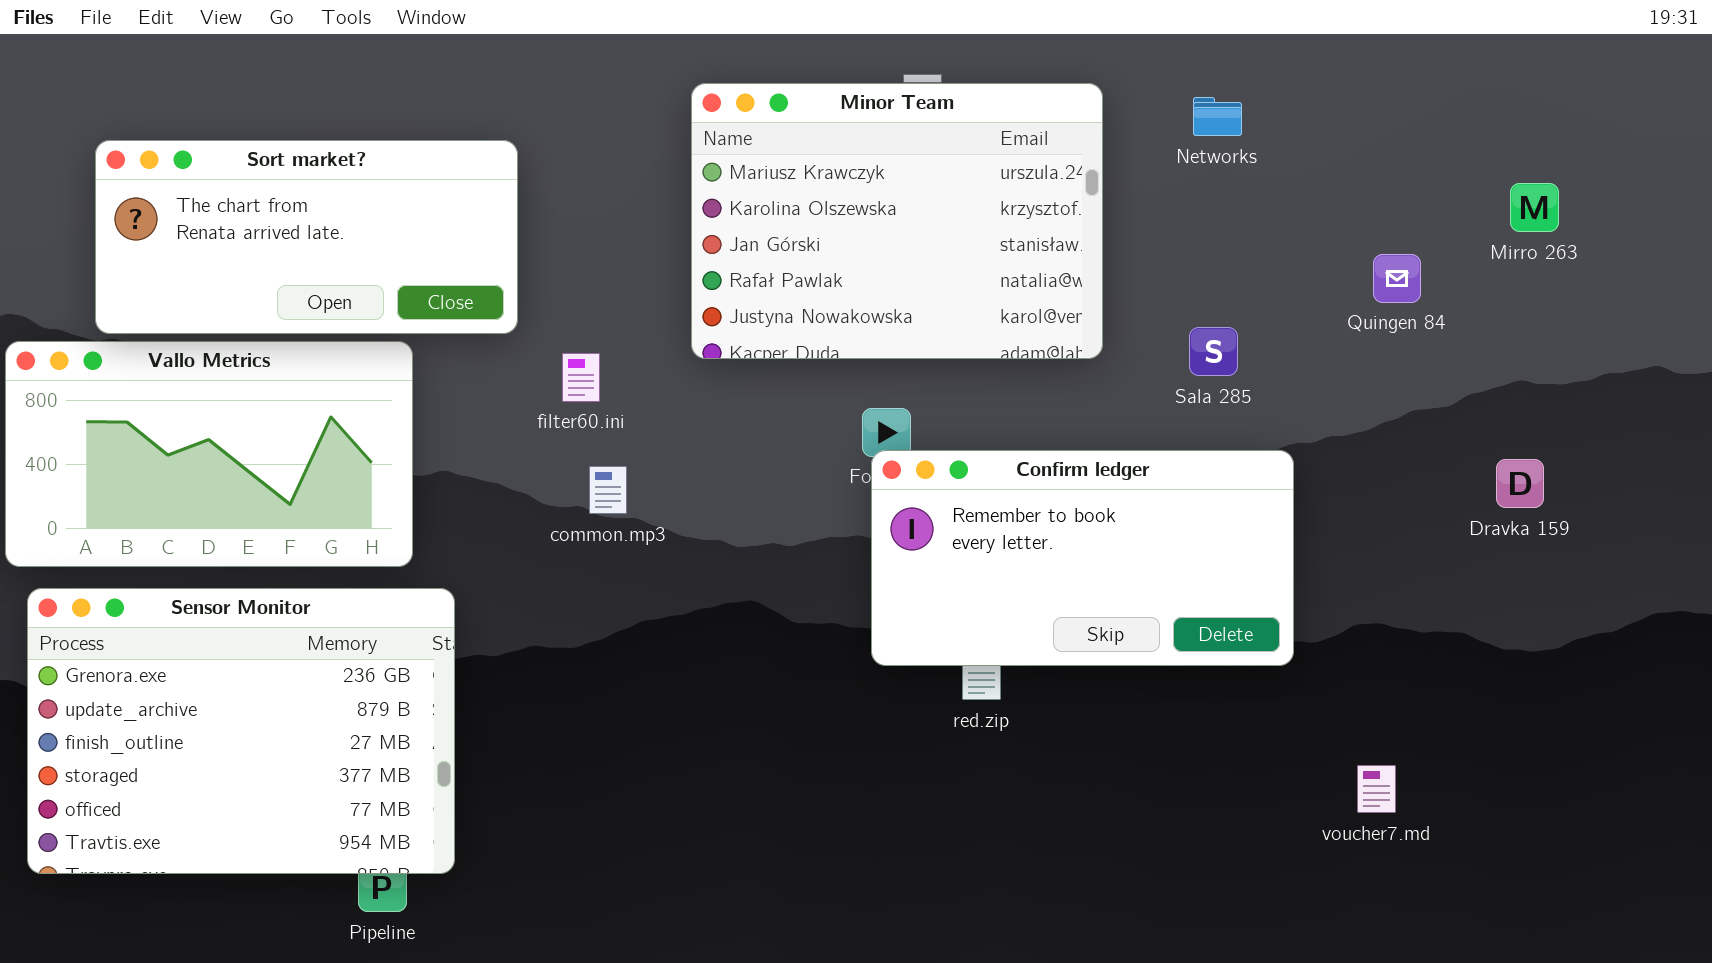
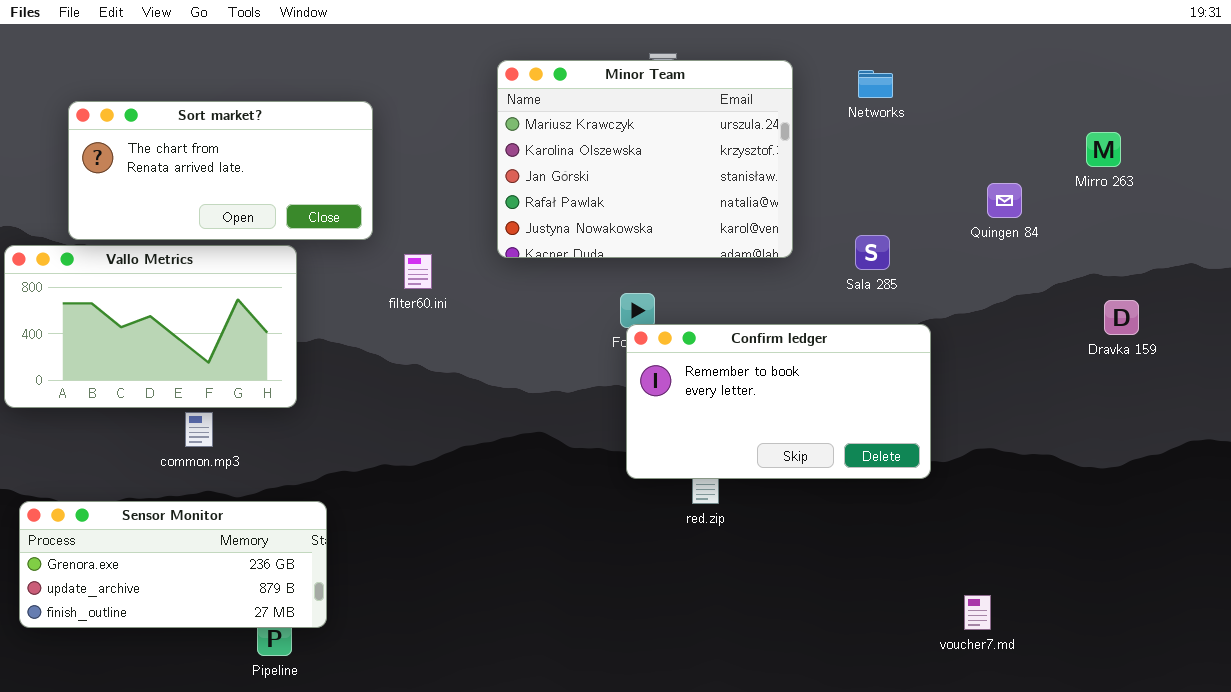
Dravka 159: [1496,459,1544,508] -> [1104,300,1139,335], moved
common.mp3: [589,466,627,514] -> [185,412,213,447], moved
Sensor Monitor: [27,588,455,874] -> [19,501,327,628], resized
voucher7.md: [1357,765,1396,813] -> [964,595,991,630], moved

